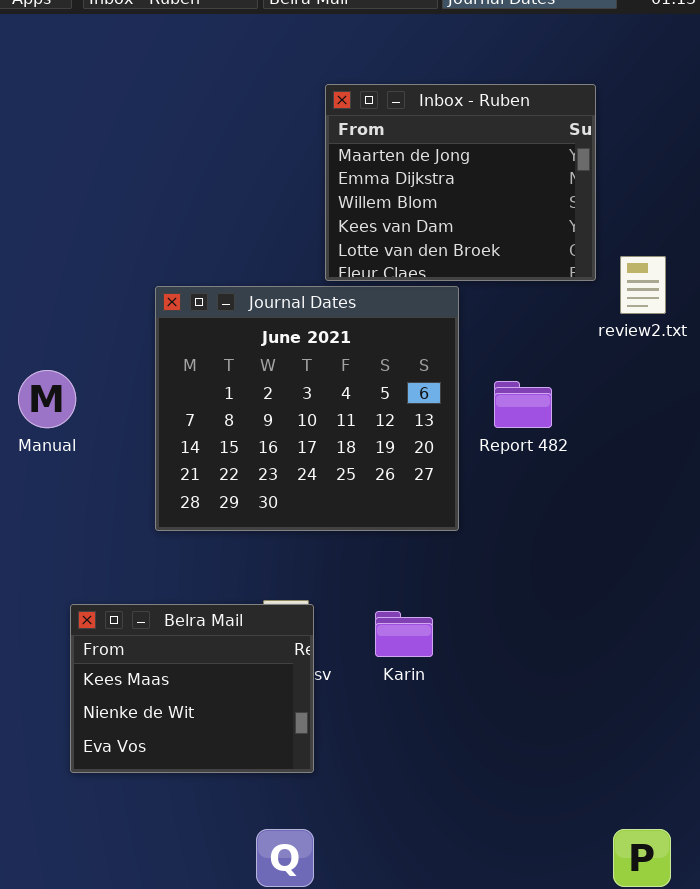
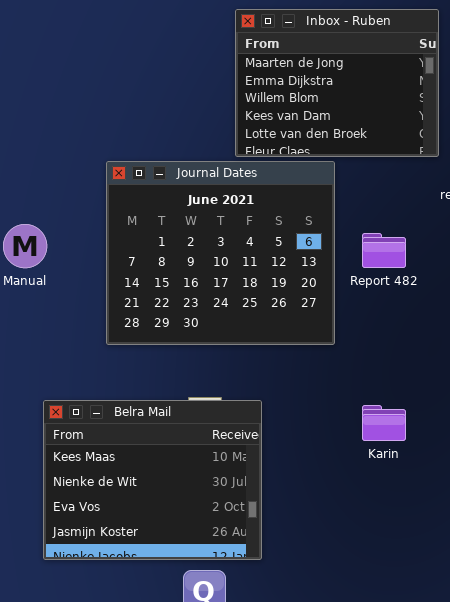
Belra Mail: [70,604,314,773] -> [43,400,262,560], resized
Karin: [375,611,433,657] -> [362,405,406,441], moved

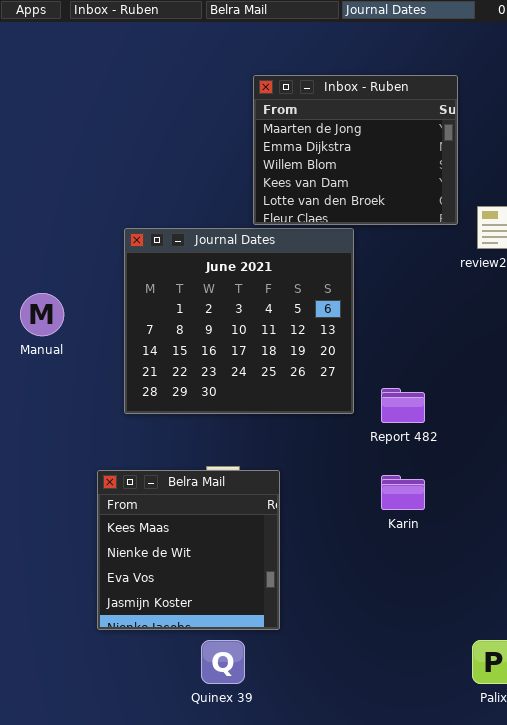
Report 482: [362,233,406,268] -> [381,388,425,423], moved
Belra Mail: [43,400,262,560] -> [97,470,280,630], resized

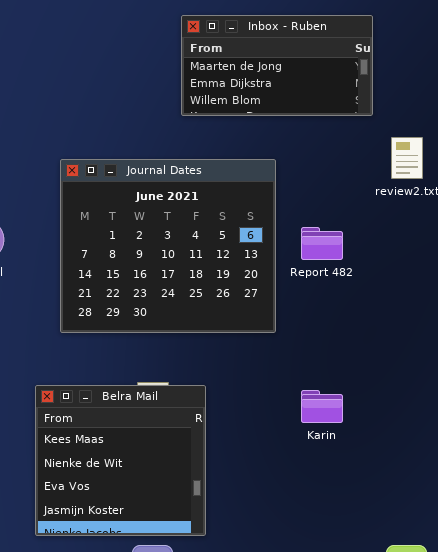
Inbox - Ruben: [253,75,458,225] -> [181,15,373,116], resized
Report 482: [381,388,425,423] -> [301,227,343,260], moved

